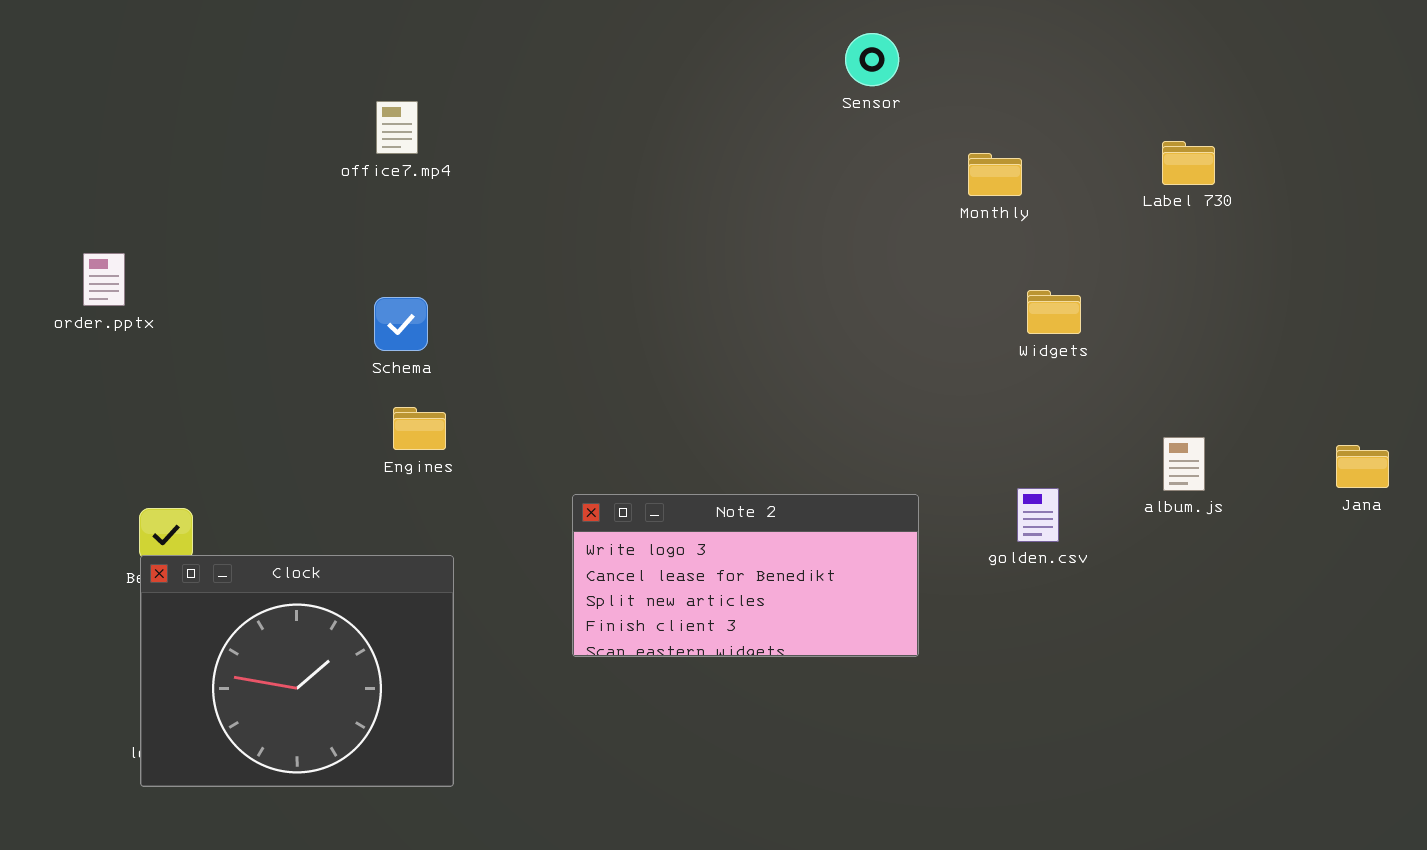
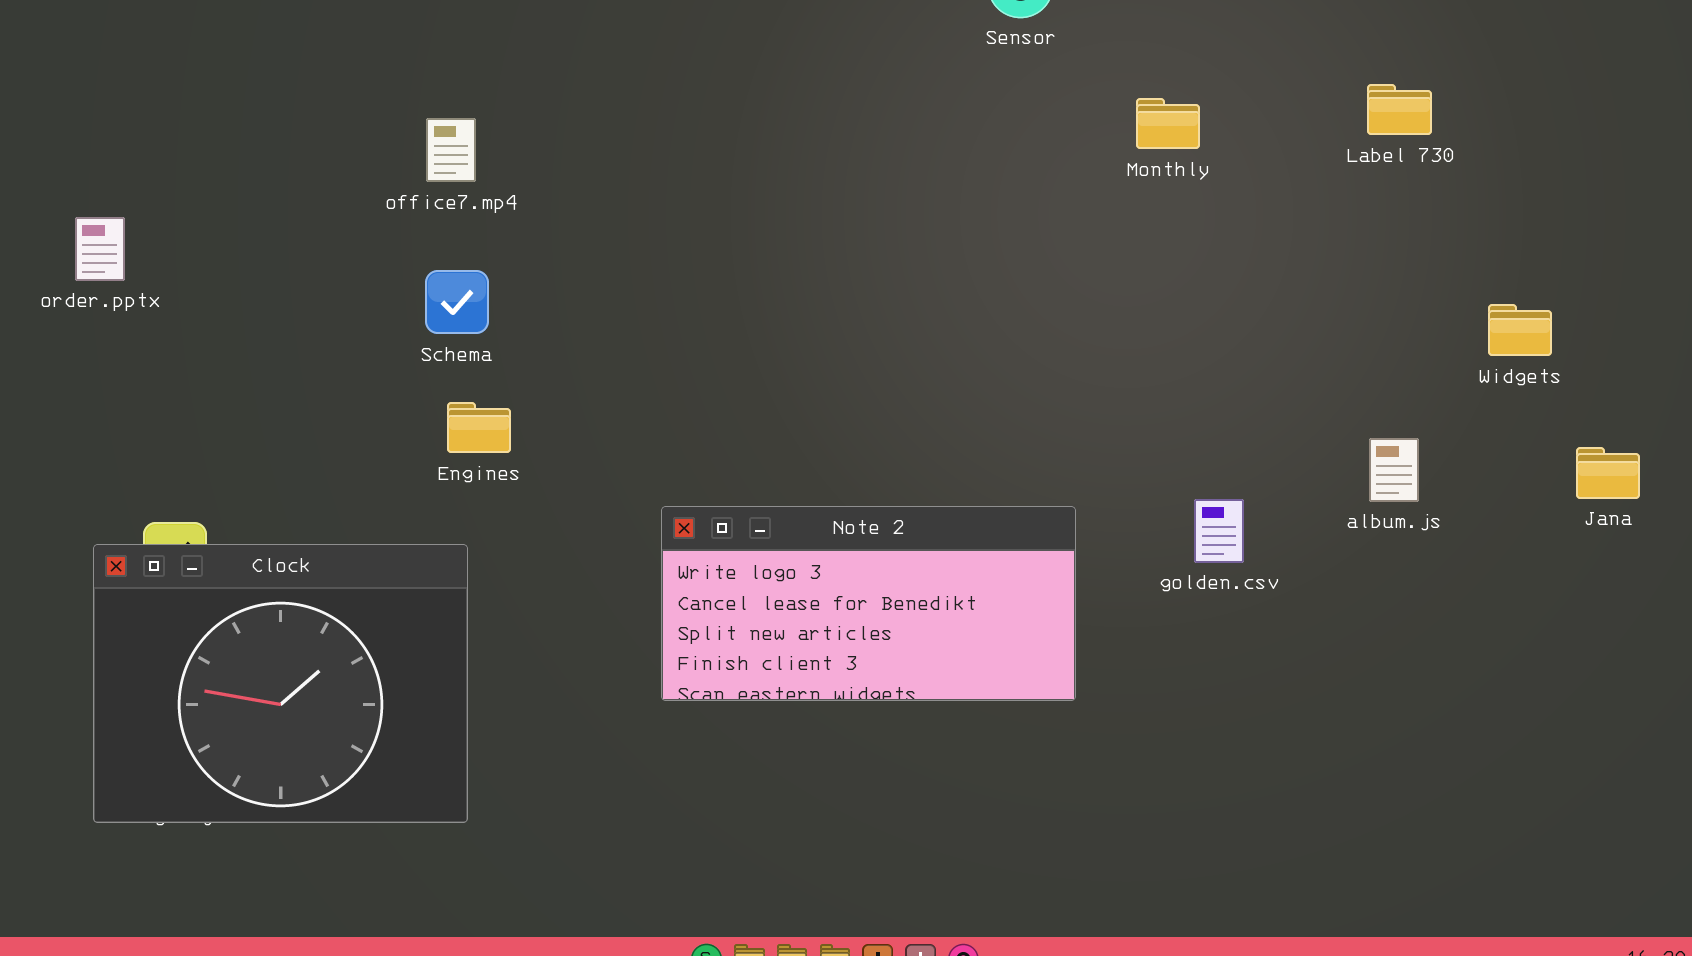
office7.mp4: [376,101,418,154] -> [426,118,476,182], moved
Widgets: [1027,290,1081,334] -> [1488,304,1552,356], moved
Clock: [140,555,454,787] -> [93,544,468,823], moved

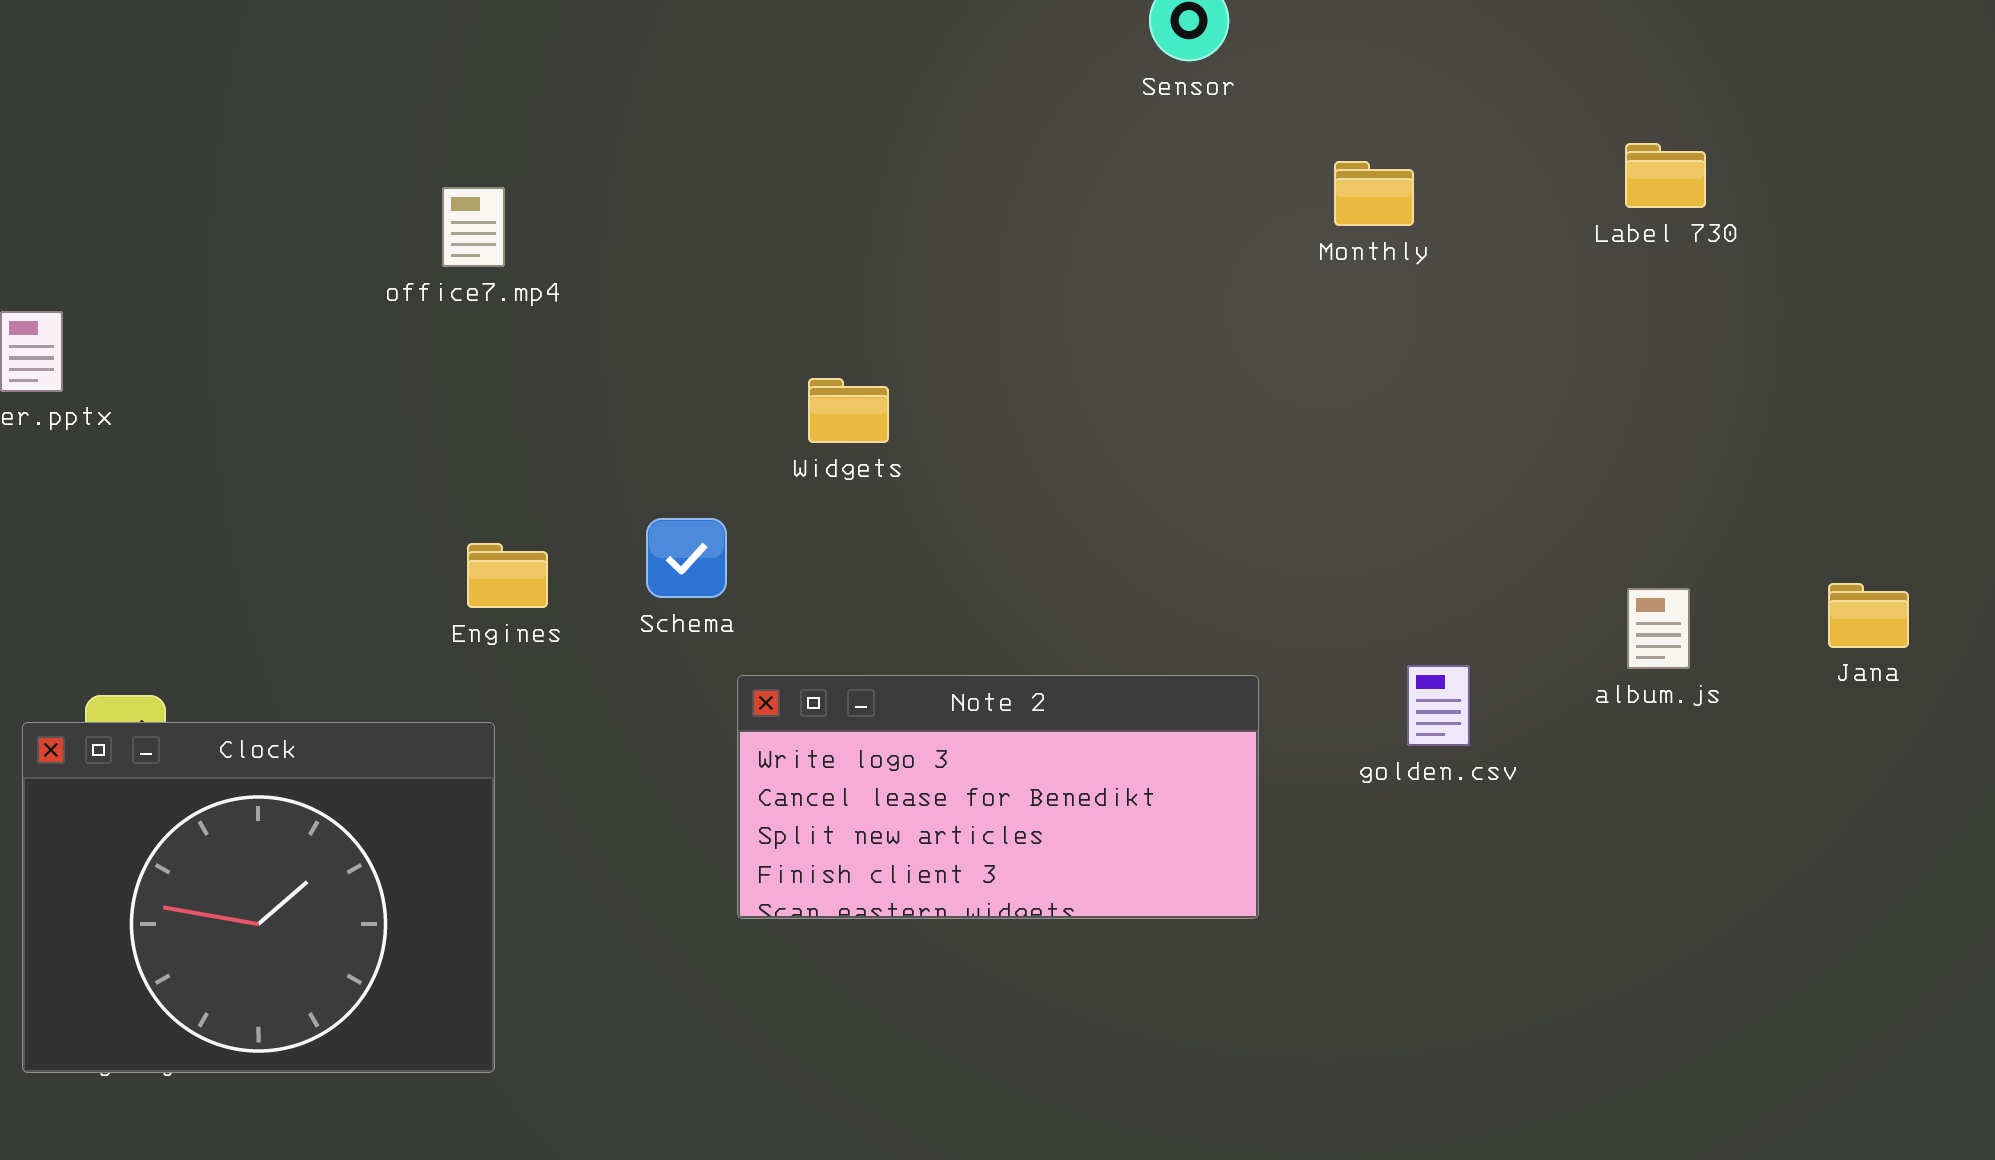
Schema: [425,270,489,334] -> [646,518,727,598], moved
Widgets: [1488,304,1552,356] -> [808,378,889,443], moved
Jana: [1576,447,1640,499] -> [1828,583,1909,648], moved

